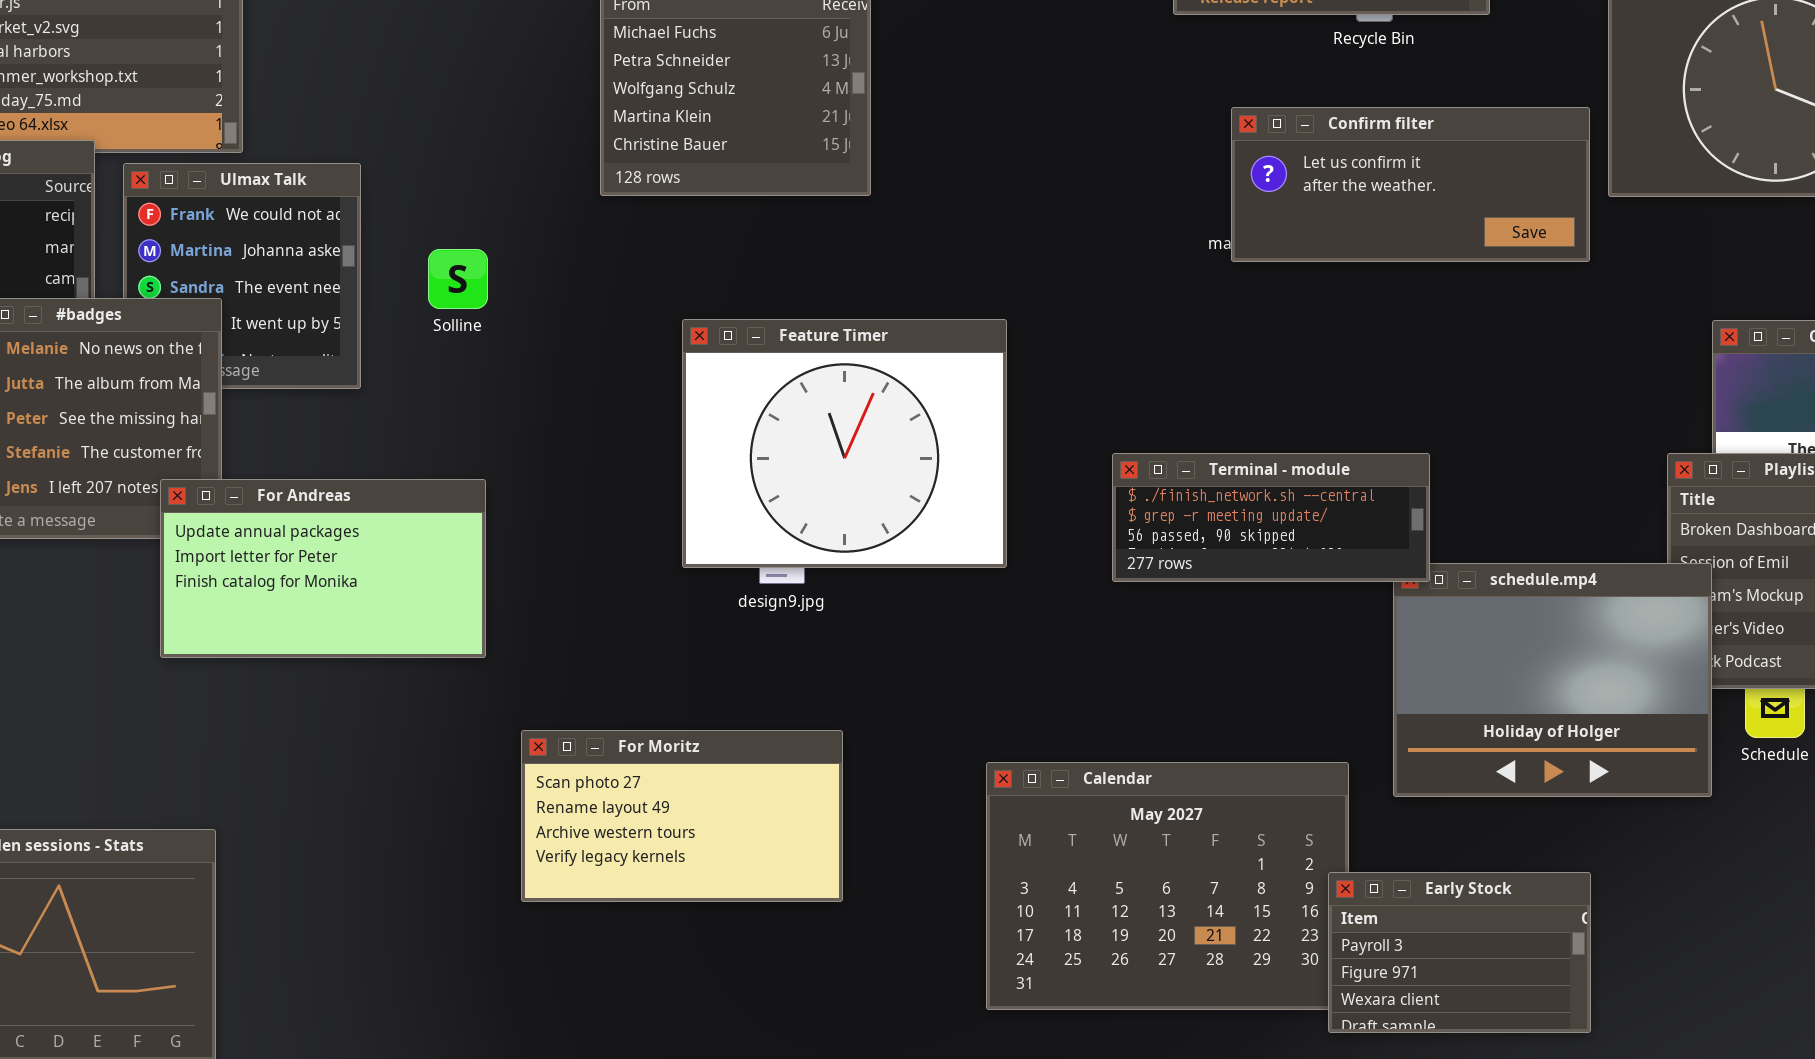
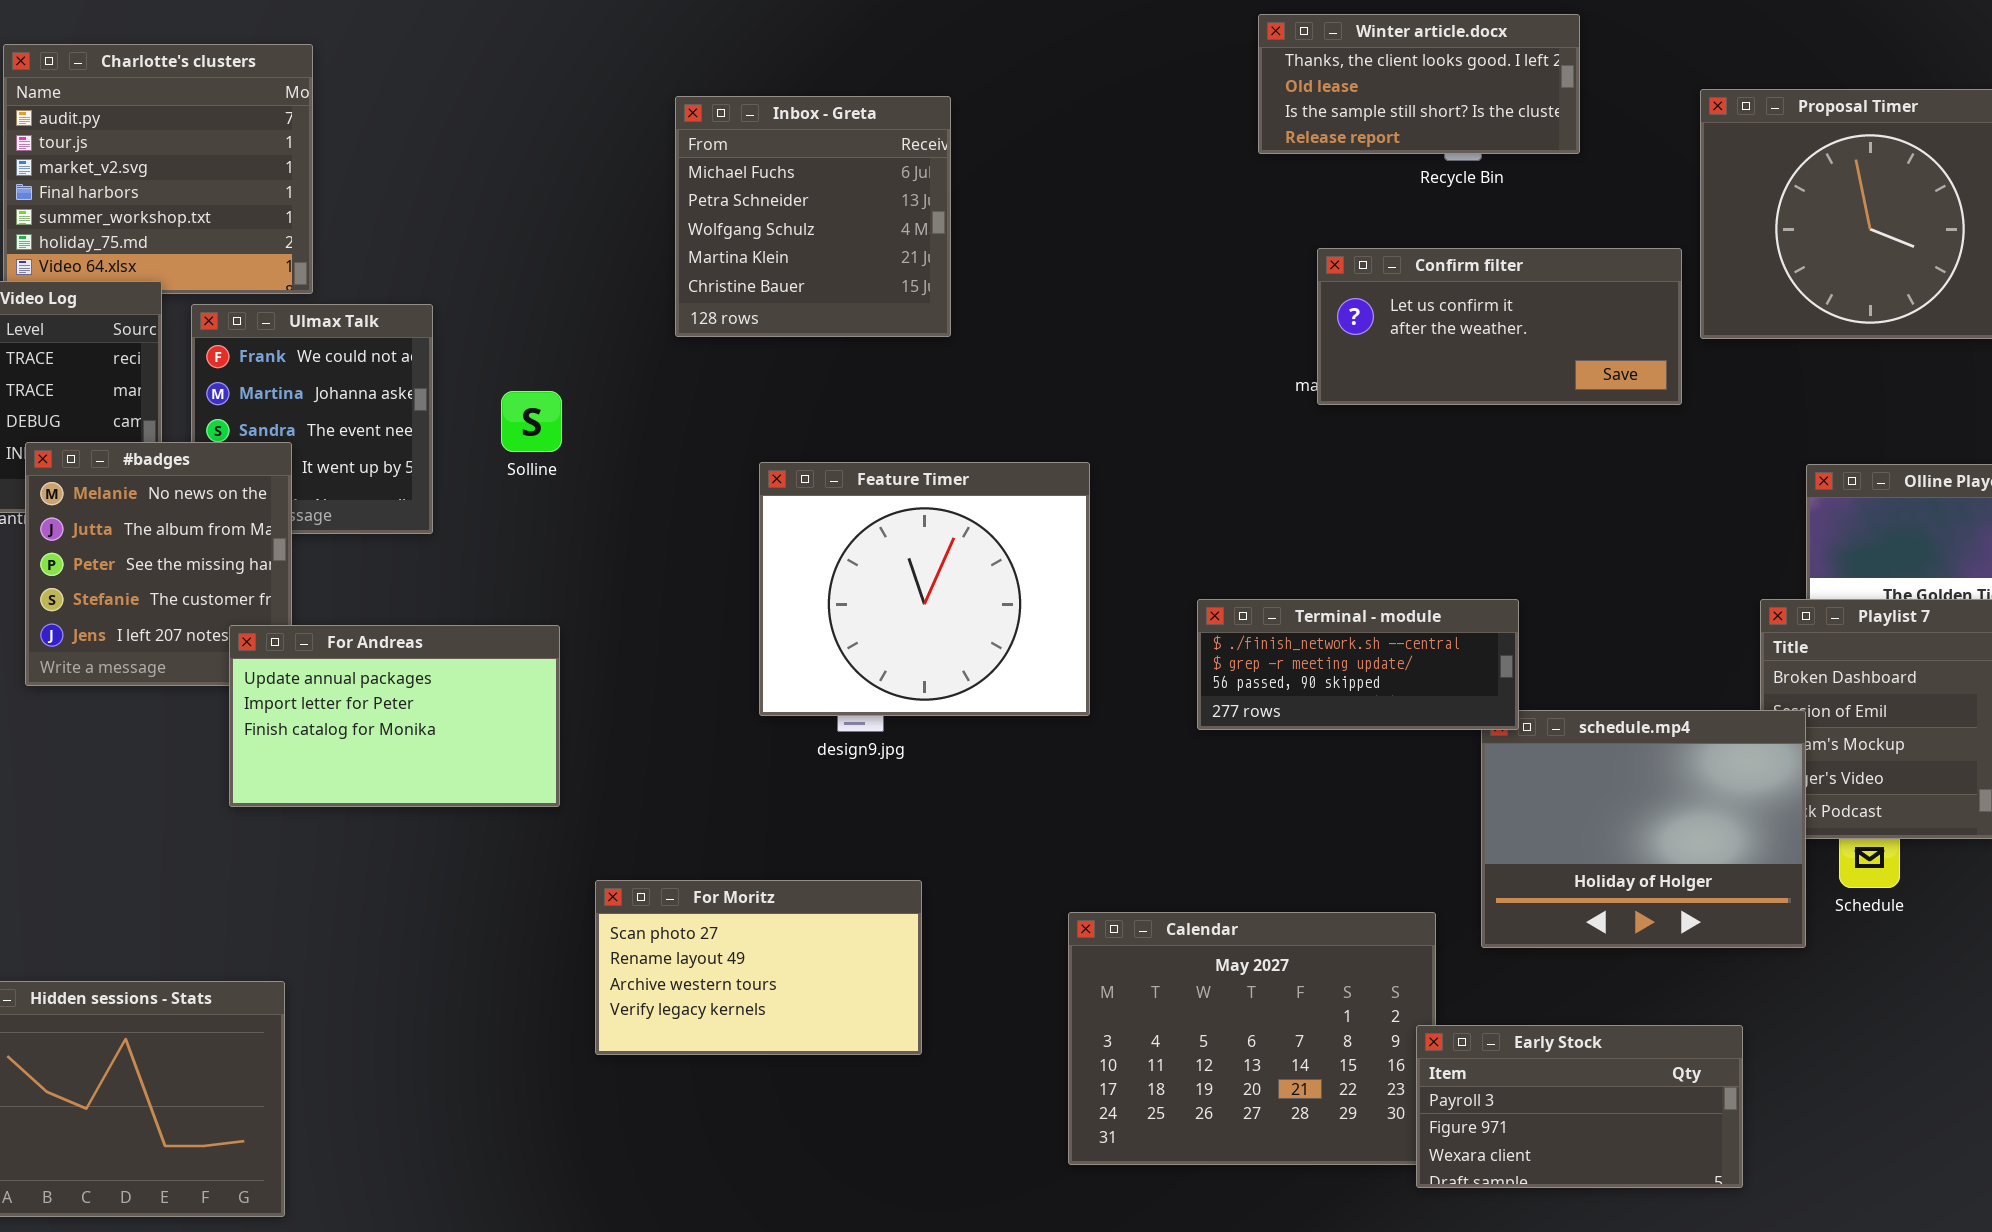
Early Stock: [1328,872,1591,1033] -> [1416,1025,1743,1188], resized

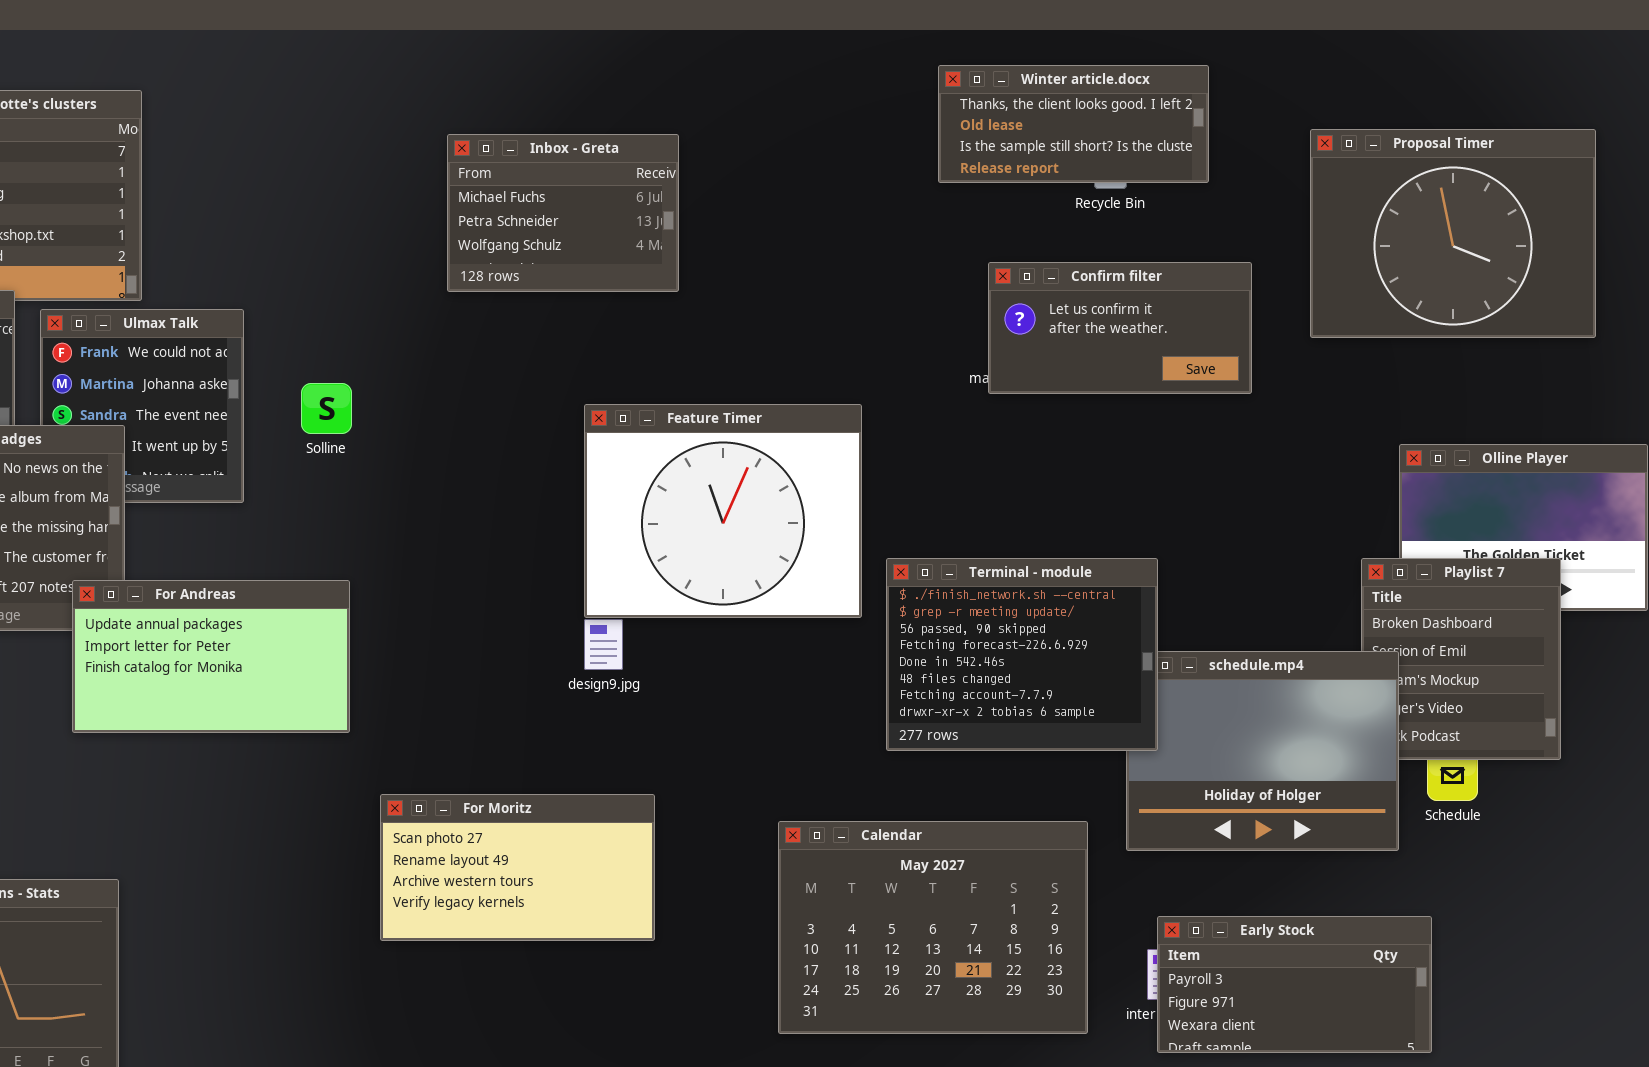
Inbox - Greta: [675,96,951,337] -> [447,134,679,292], resized
Confirm filter: [1317,248,1682,405] -> [988,262,1252,394], resized
Feature Timer: [759,462,1090,716] -> [584,404,862,618], moved
Terminal - module: [1197,599,1519,730] -> [886,558,1158,751], resized
Early Stock: [1416,1025,1743,1188] -> [1157,916,1432,1053], moved

